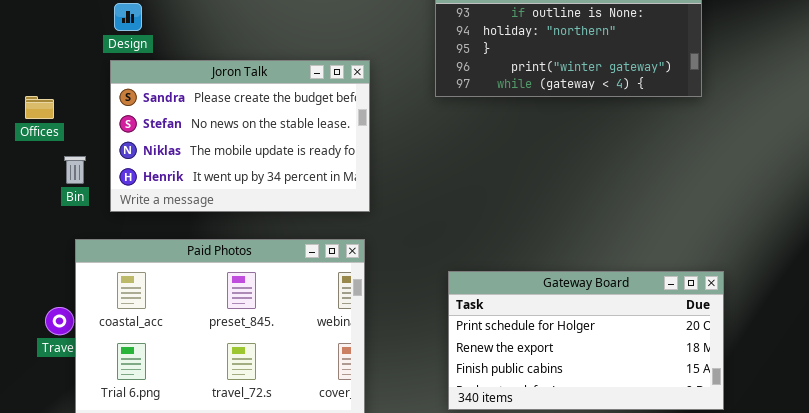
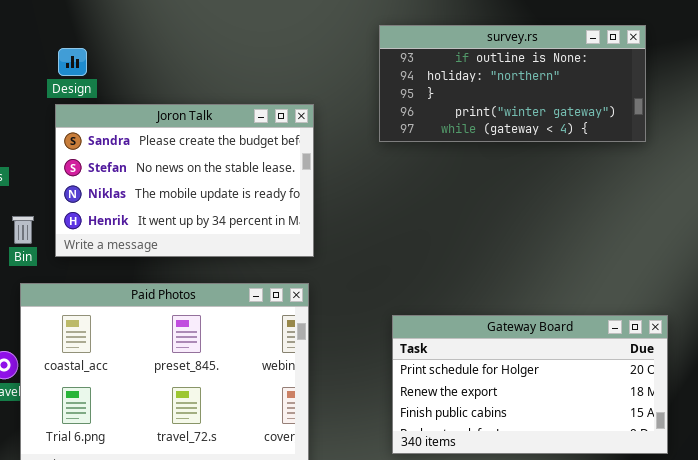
Bin: [64,156,86,184] -> [12,216,34,244], moved

